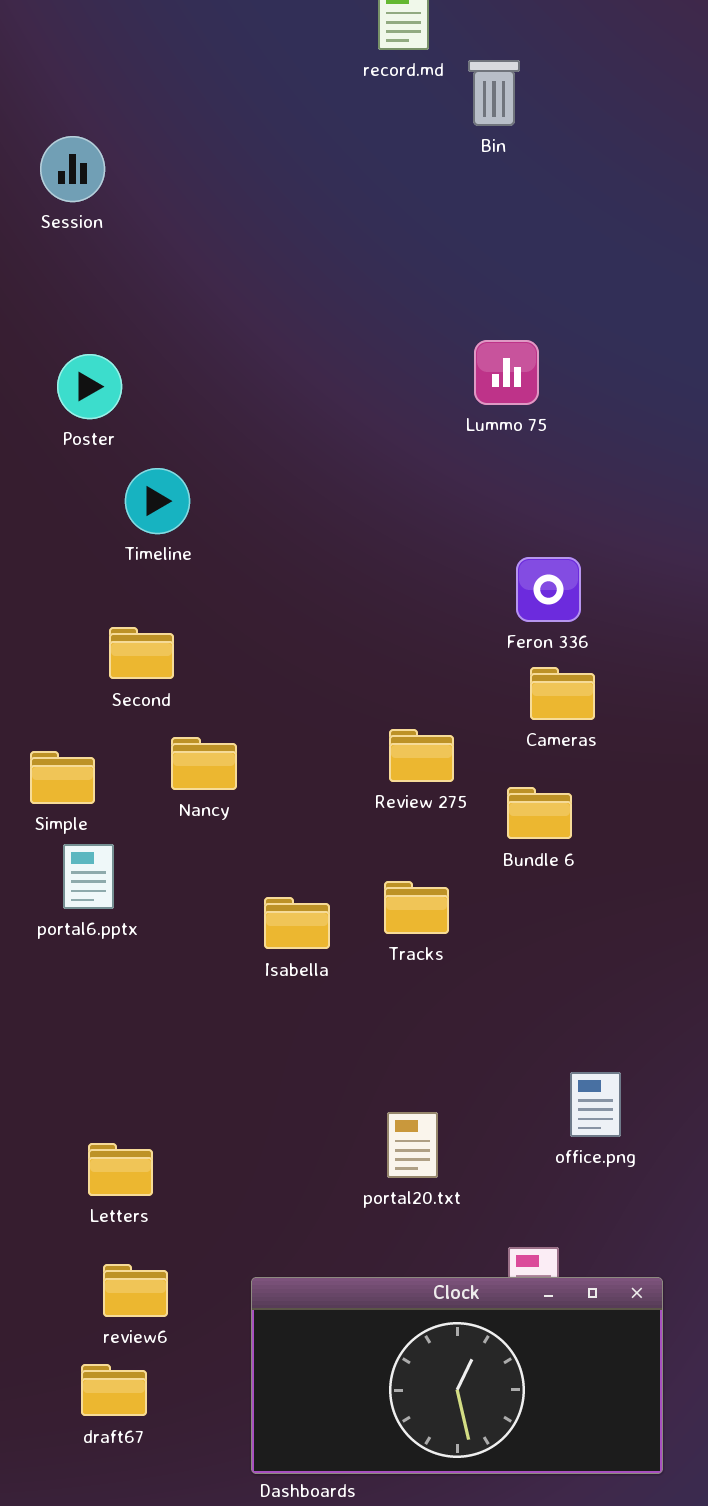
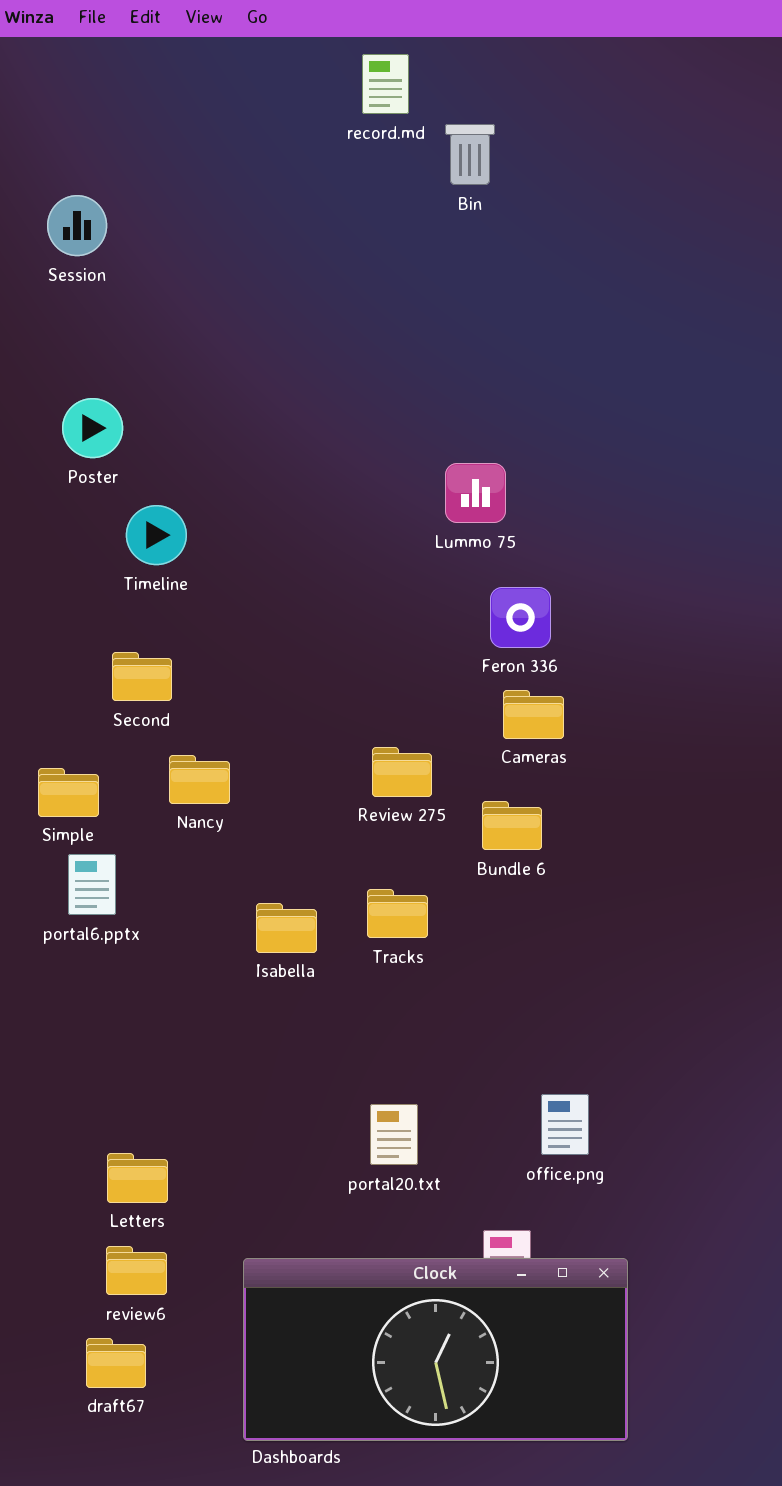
Lummo 75: [474,340,539,405] -> [445,463,506,523], moved
office.png: [570,1072,621,1137] -> [541,1094,589,1155], moved
Letters: [88,1143,153,1196] -> [107,1153,168,1203], moved

